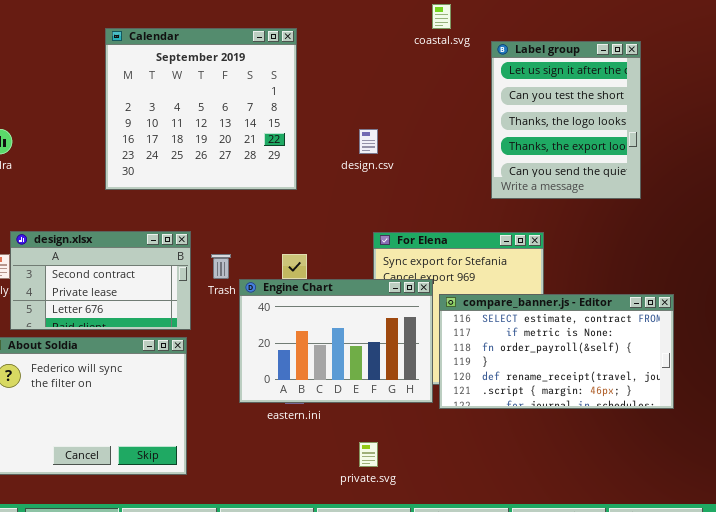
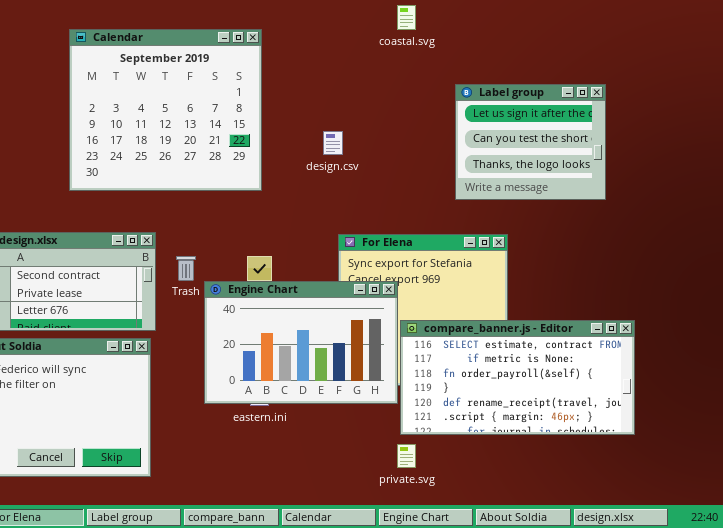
Label group: [491,41,641,199] -> [455,84,606,200], resized
compare_banner.js - Editor: [439,294,674,409] -> [400,320,635,435], moved
private.svg: [359,442,378,467] -> [397,444,416,468], moved

